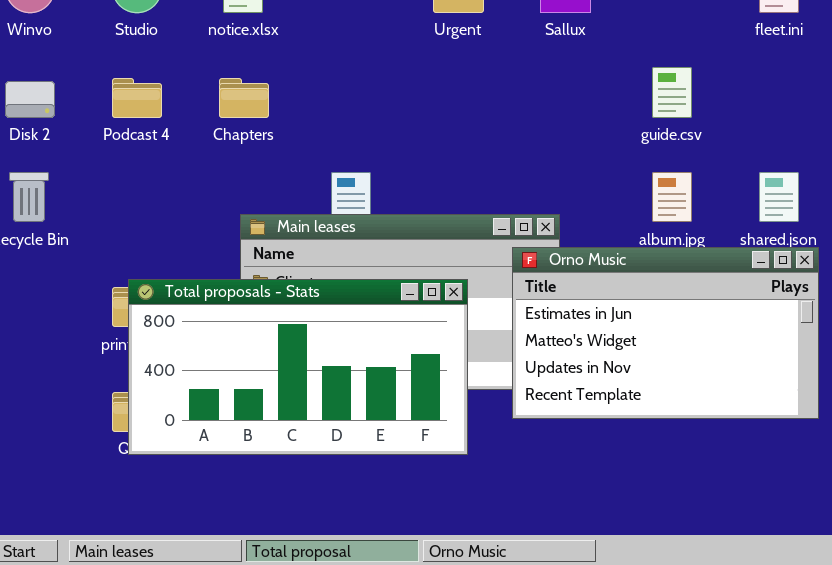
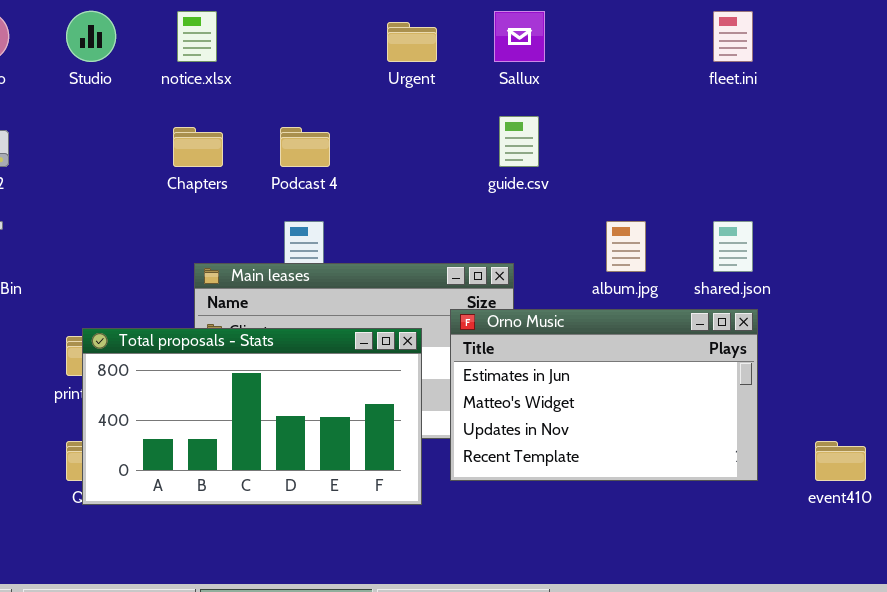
guide.csv: [652,67,692,118] -> [499,116,539,167], moved
Podcast 4: [112,78,162,118] -> [280,127,330,167], moved
Orno Music: [512,247,819,419] -> [450,309,758,481], moved

